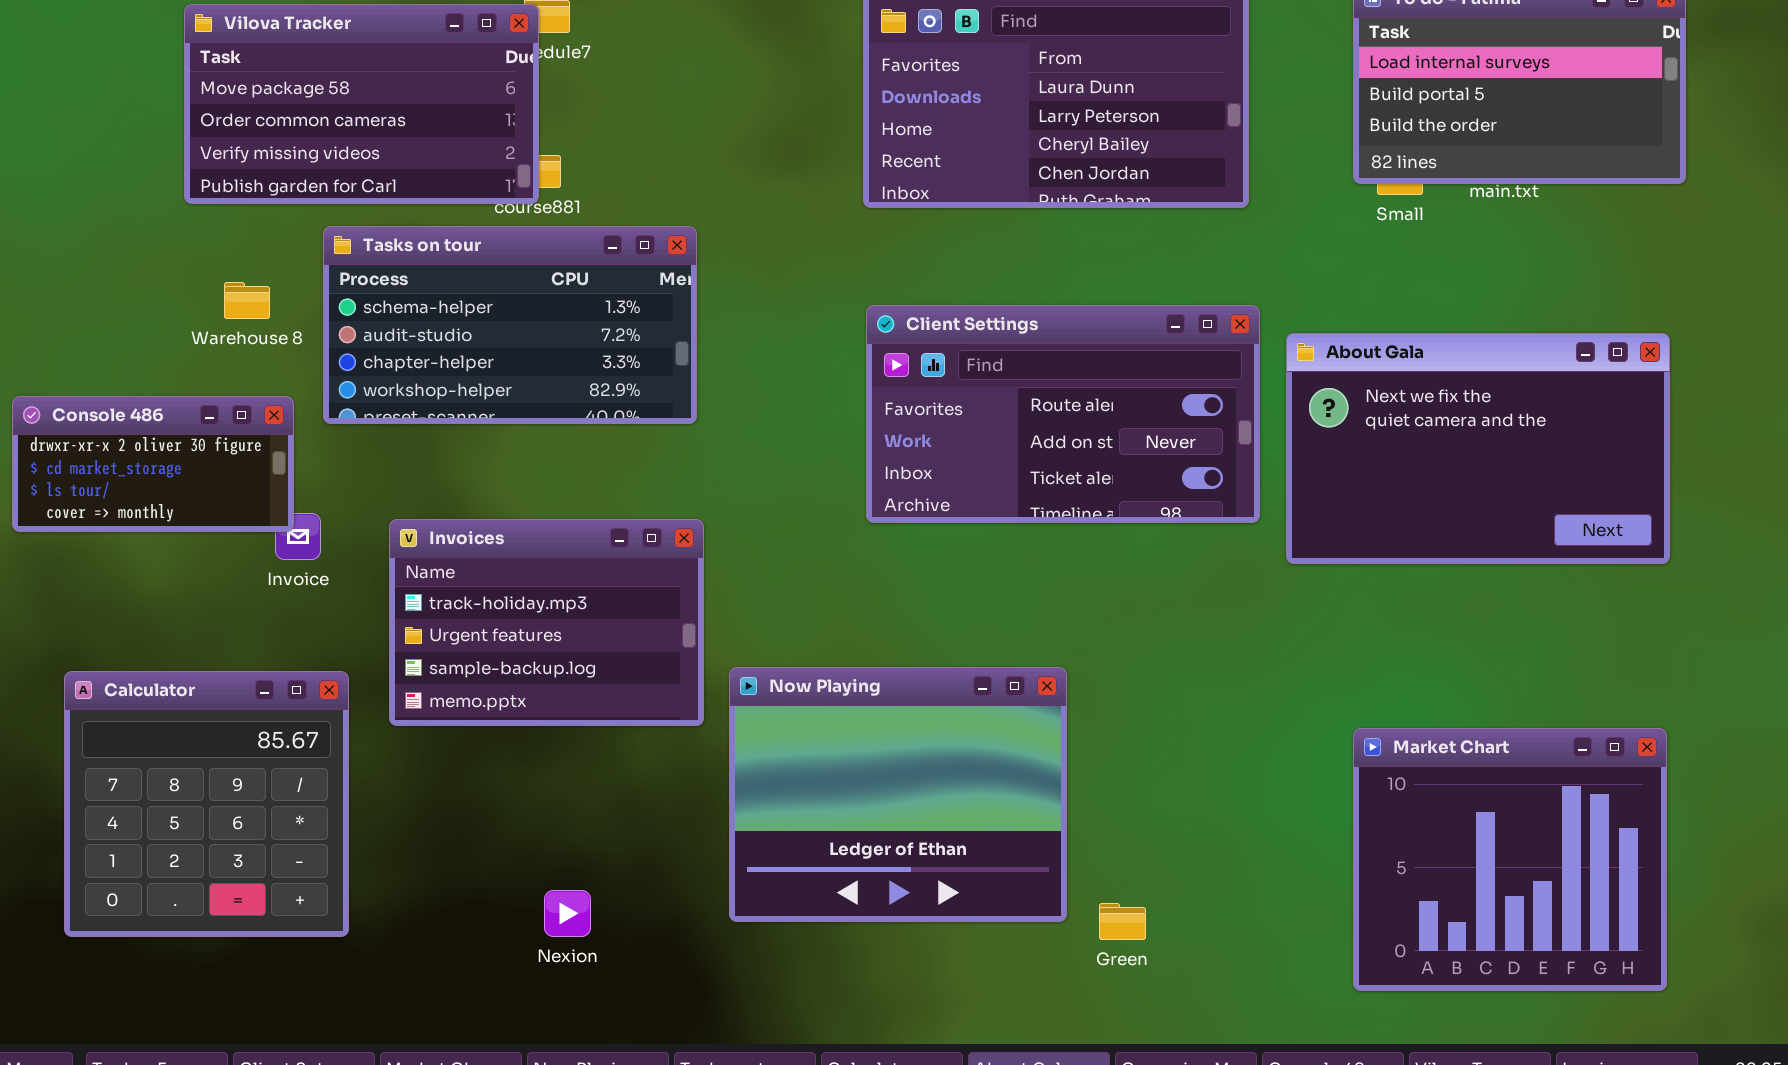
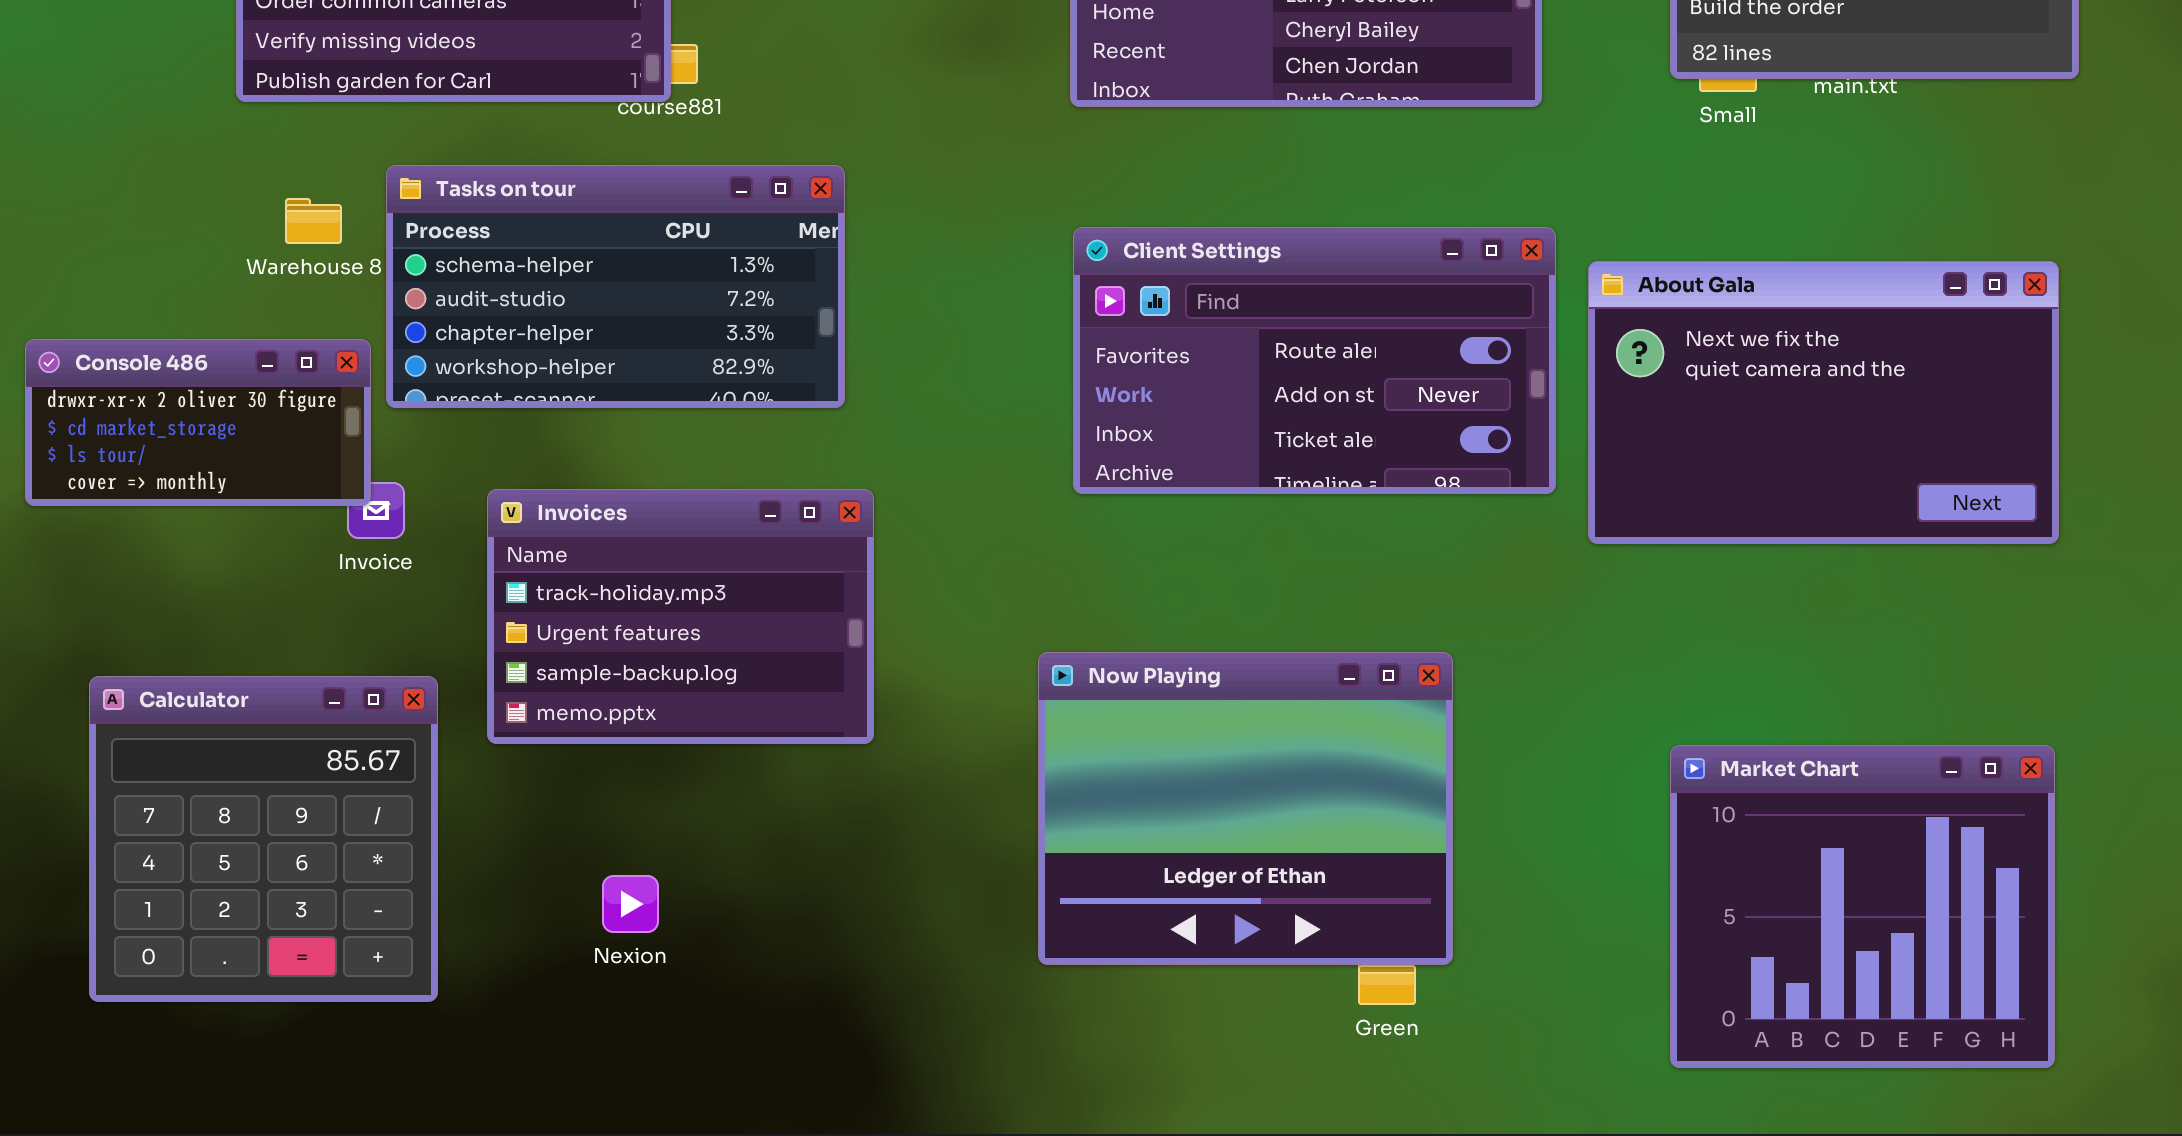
Tasks on tour: [323,226,697,424] -> [386,165,845,408], moved
Now Playing: [729,667,1067,922] -> [1038,652,1453,965], moved
Nexion: [544,890,591,937] -> [602,875,659,933], moved

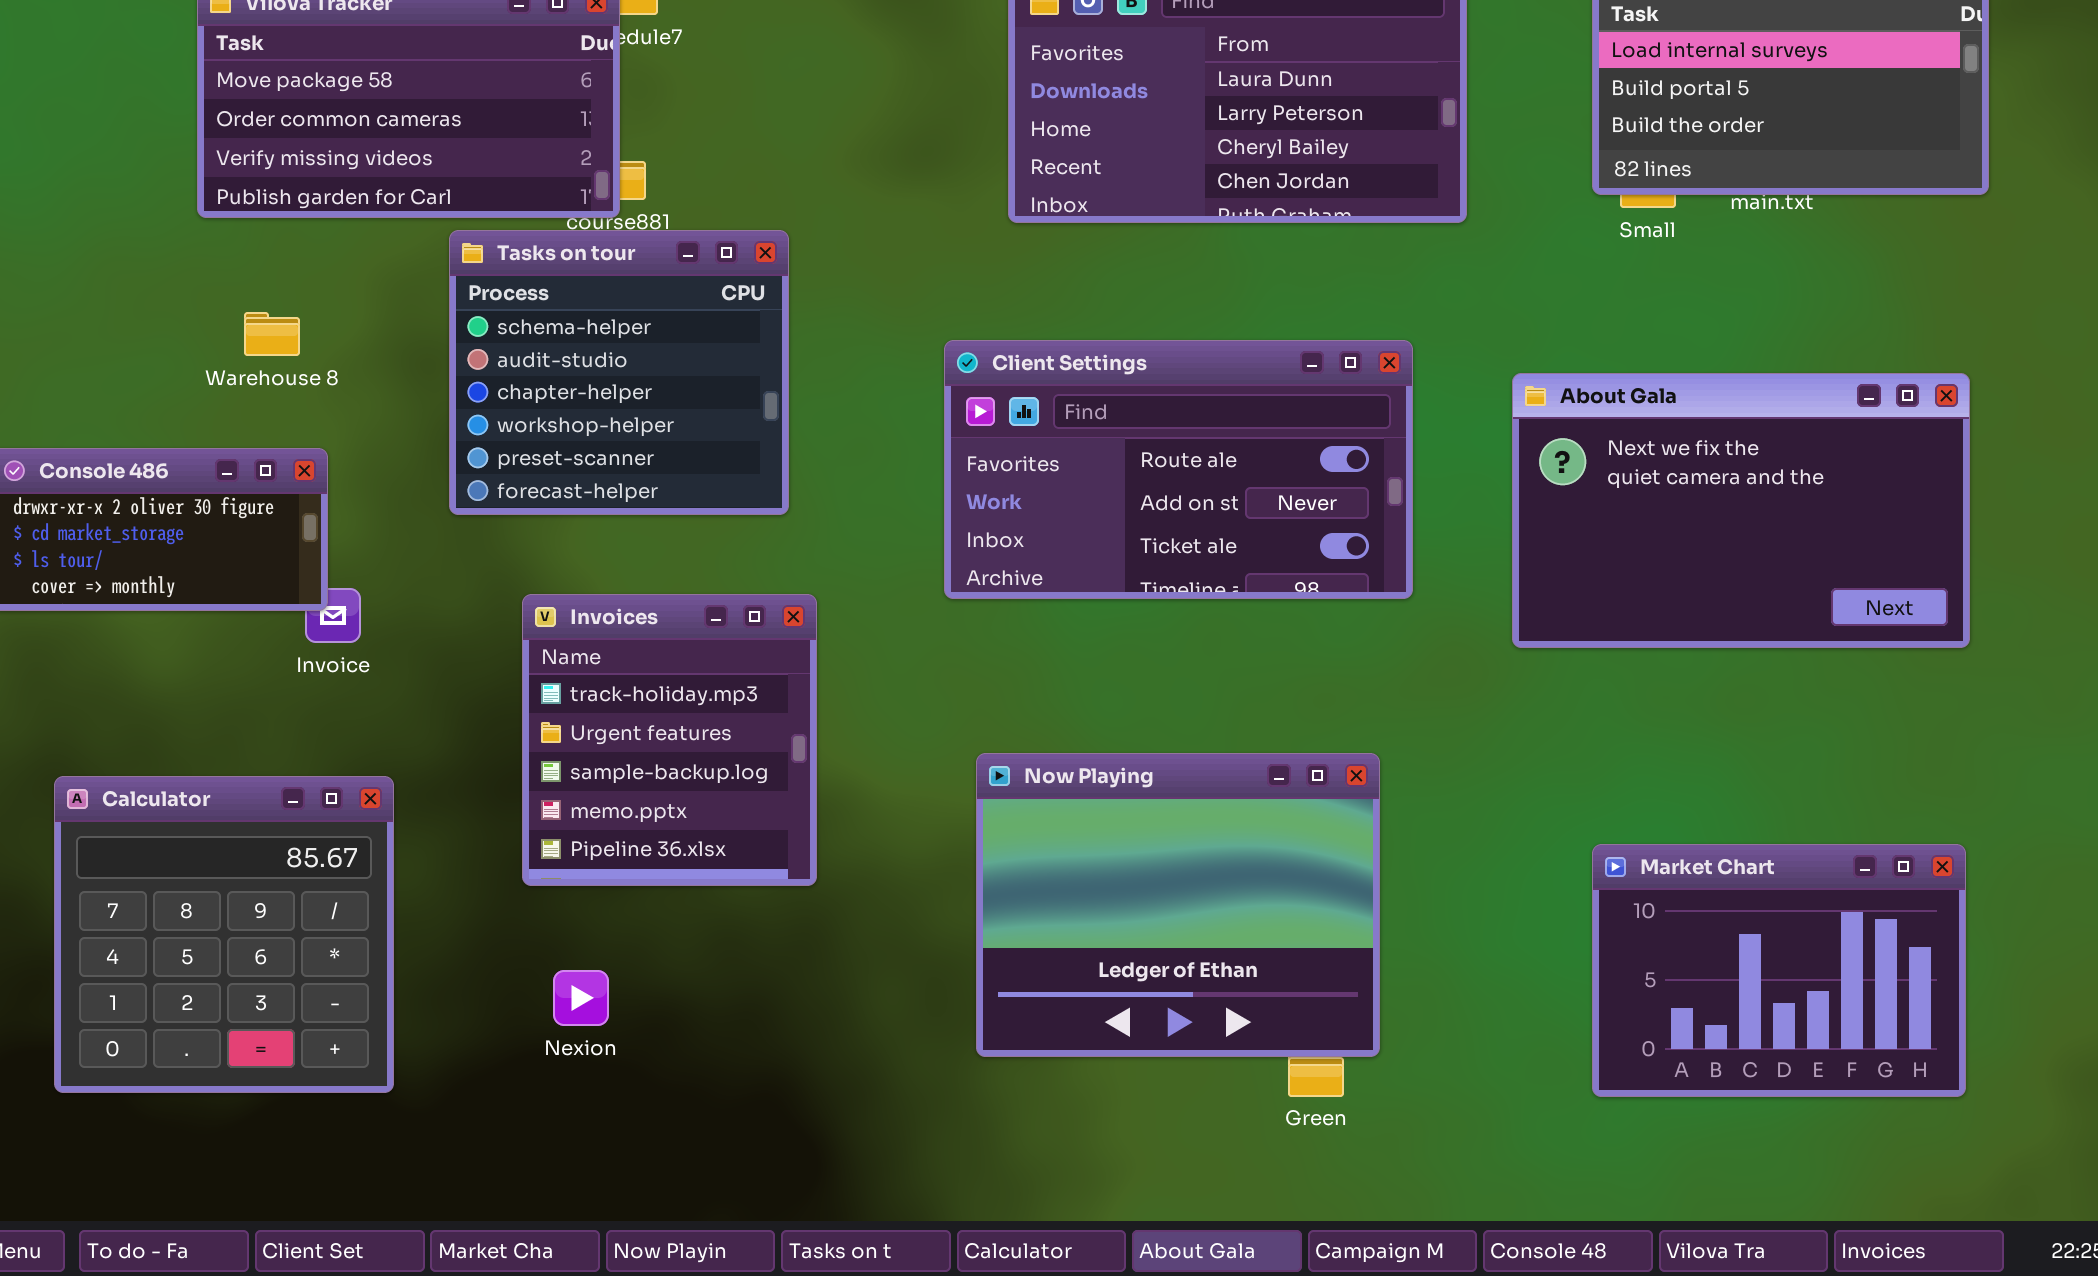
Tasks on tour: [386,165,845,408] -> [449,230,789,515], resized
Client Settings: [1073,227,1556,494] -> [944,340,1413,599], moved
Invoices: [487,489,874,744] -> [522,594,817,886], resized
Market Chart: [1670,745,2055,1068] -> [1592,844,1966,1097], resized

